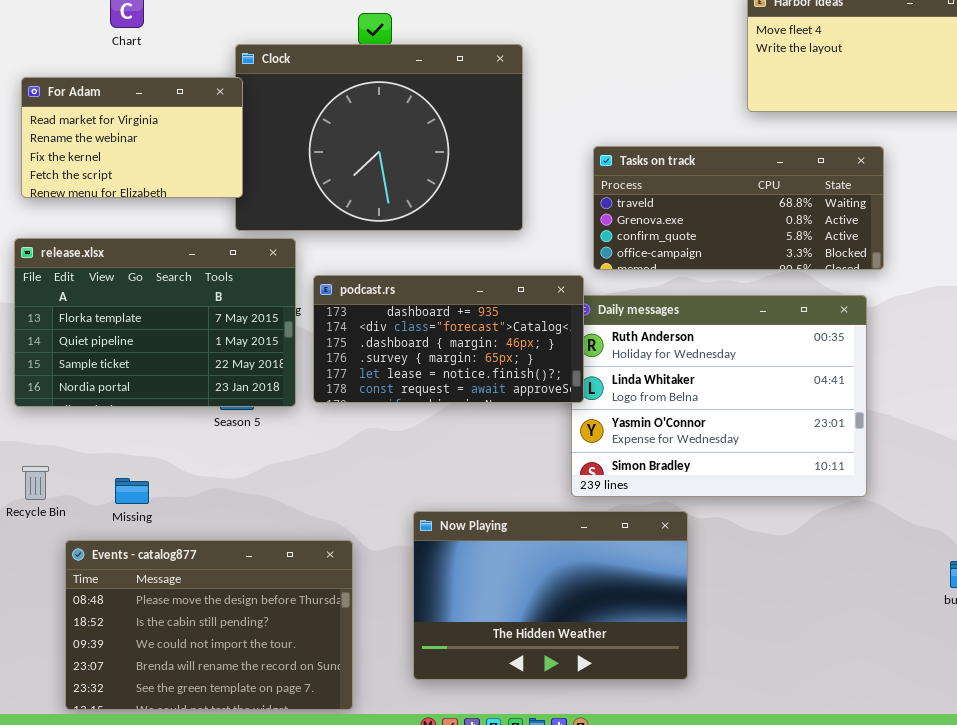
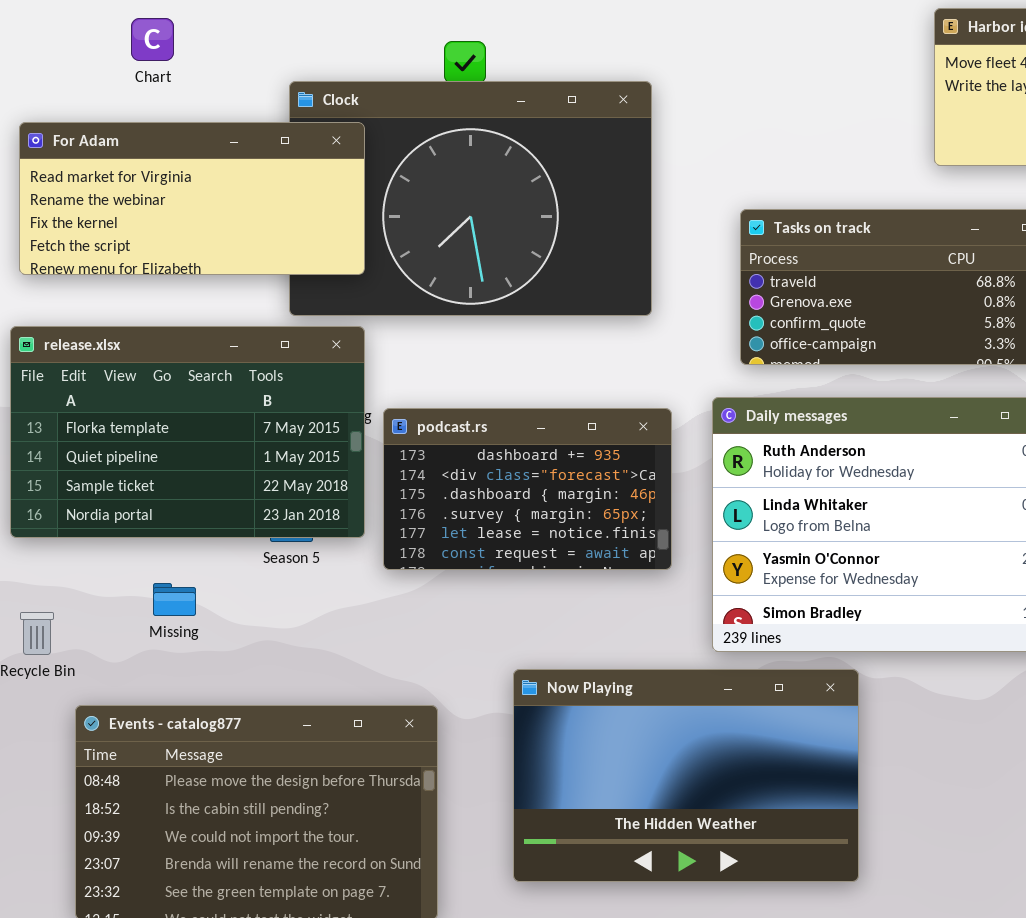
For Adam: [21,77,243,198] -> [19,122,365,275], resized
podcast.rs: [313,275,584,403] -> [383,408,672,570], moved, resized
Missing: [115,478,149,504] -> [153,583,196,616], moved

